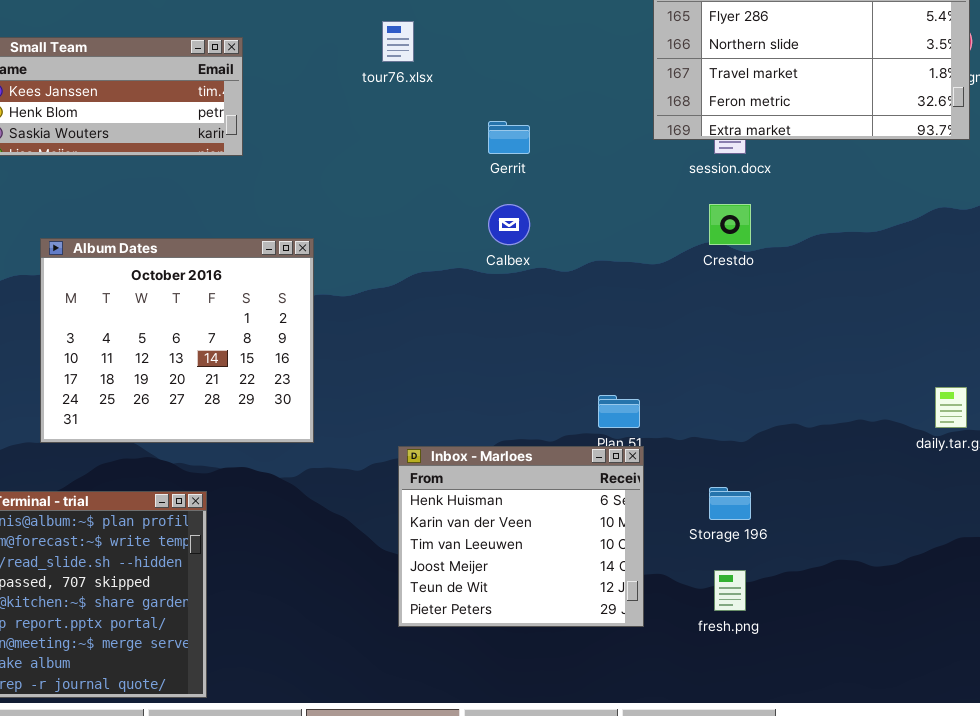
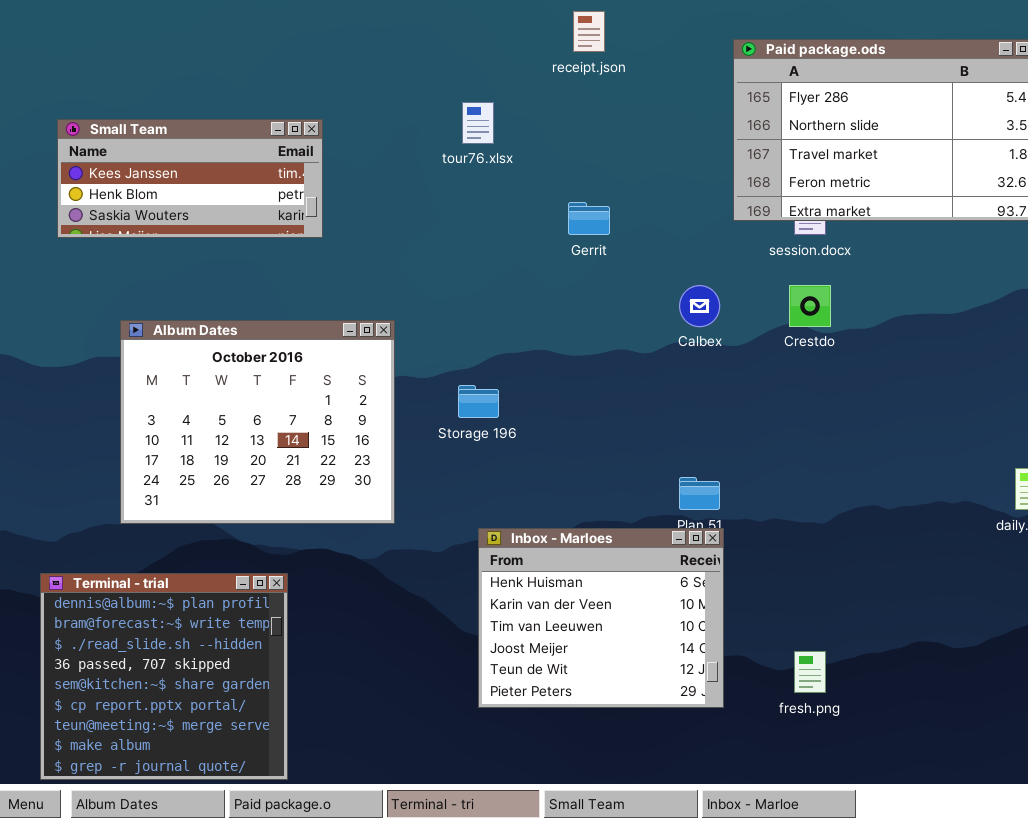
Calbex: [488,204,530,245] -> [679,285,720,327], moved
Storage 196: [709,487,751,520] -> [458,385,499,418], moved

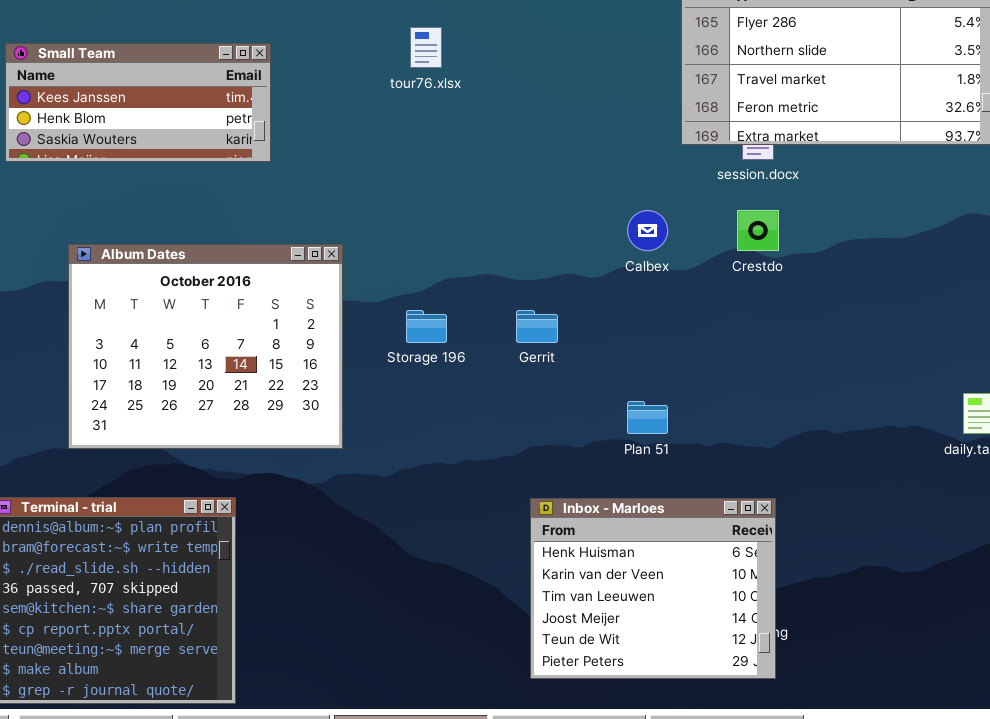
Gerrit: [568,202,610,235] -> [516,310,558,343], moved
Inbox - Marloes: [478,528,724,708] -> [530,498,776,679], moved

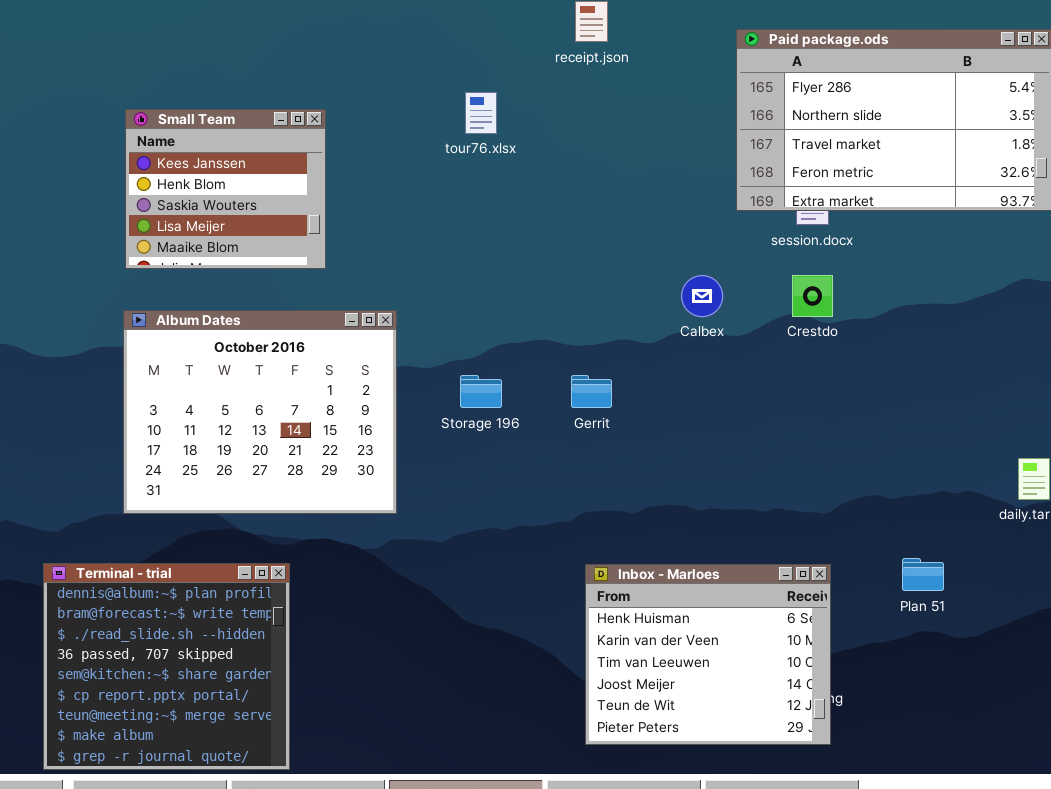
Small Team: [5,43,271,162] -> [125,109,326,269], resized
Plan 51: [627,401,668,434] -> [902,558,944,591], moved

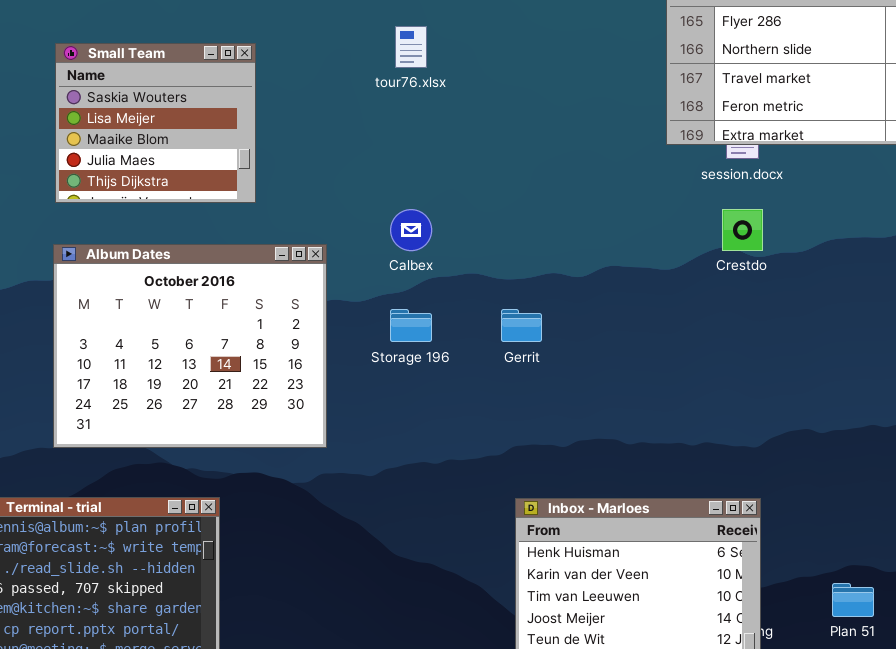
Small Team: [125,109,326,269] -> [55,43,256,203], scrolled down 2 rows
Calbex: [681,275,723,317] -> [390,209,432,251], moved
Plan 51: [902,558,944,591] -> [832,583,874,617], moved

